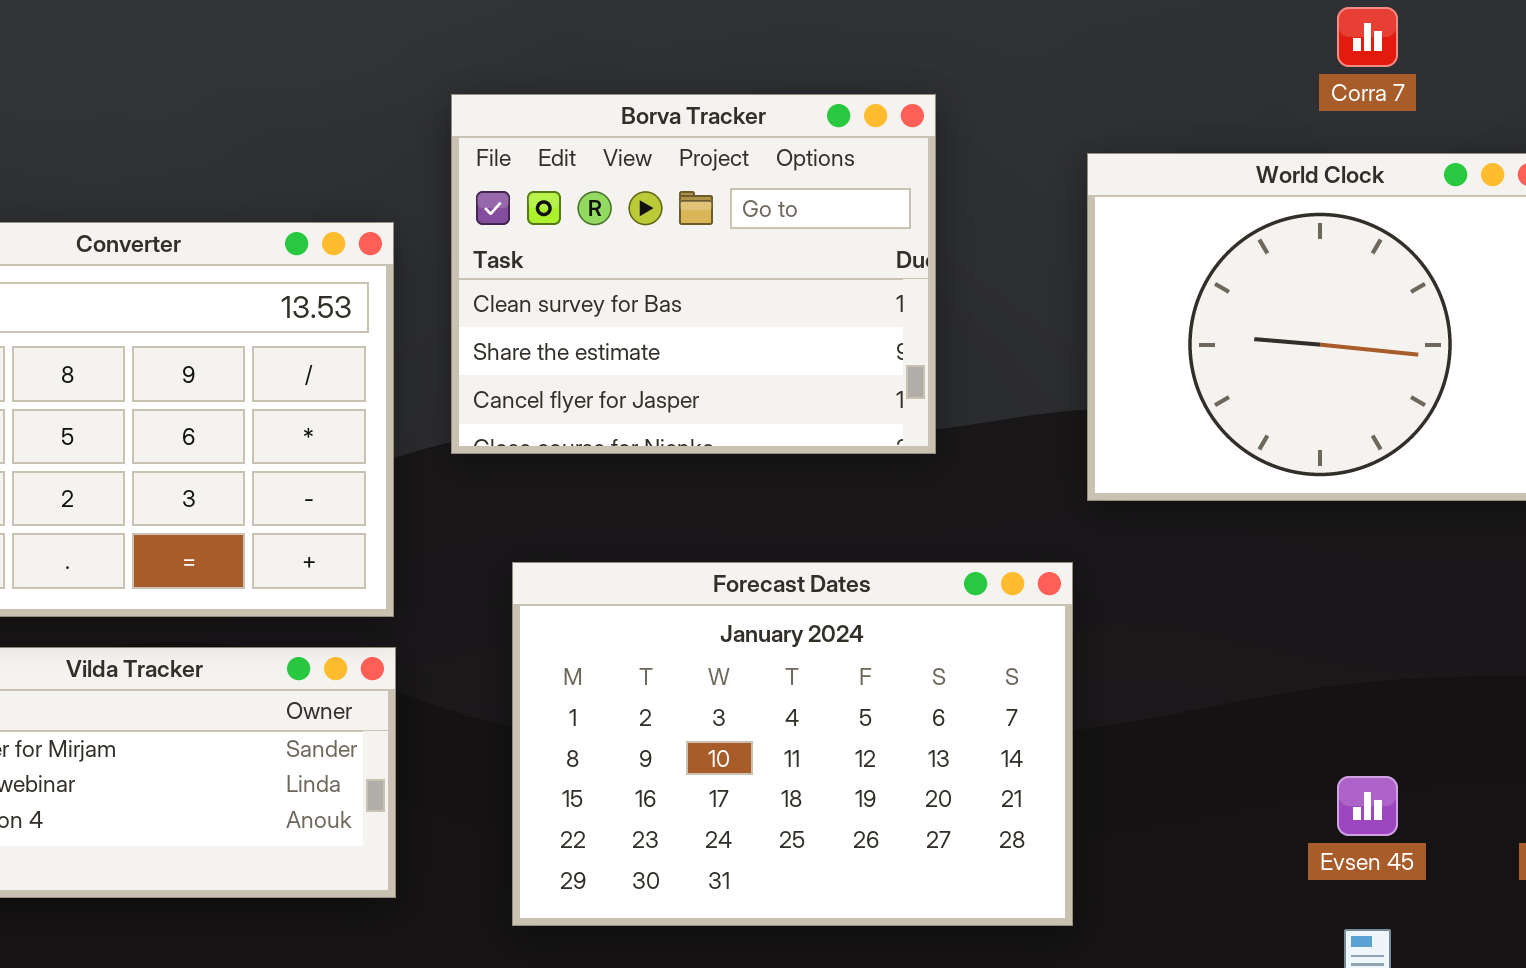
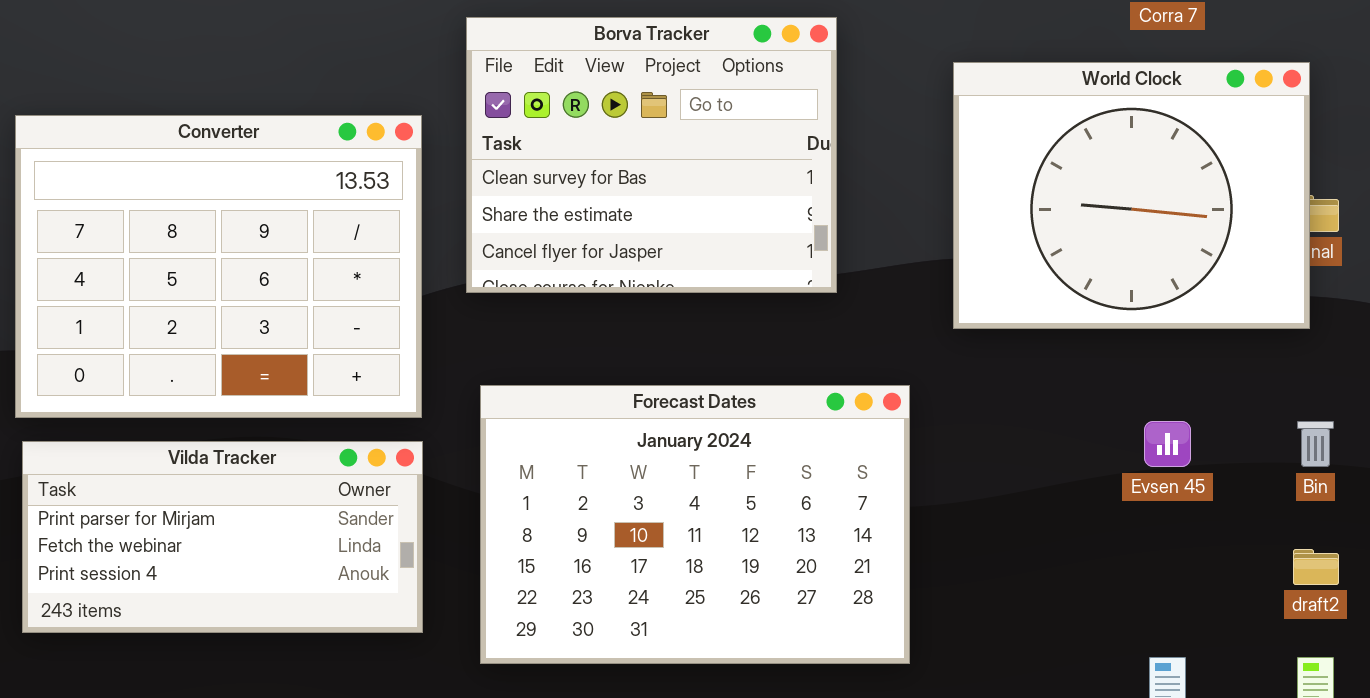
Forecast Dates: [512,562,1073,926] -> [480,385,910,664], moved
Evsen 45: [1337,776,1398,836] -> [1144,421,1191,467], moved

